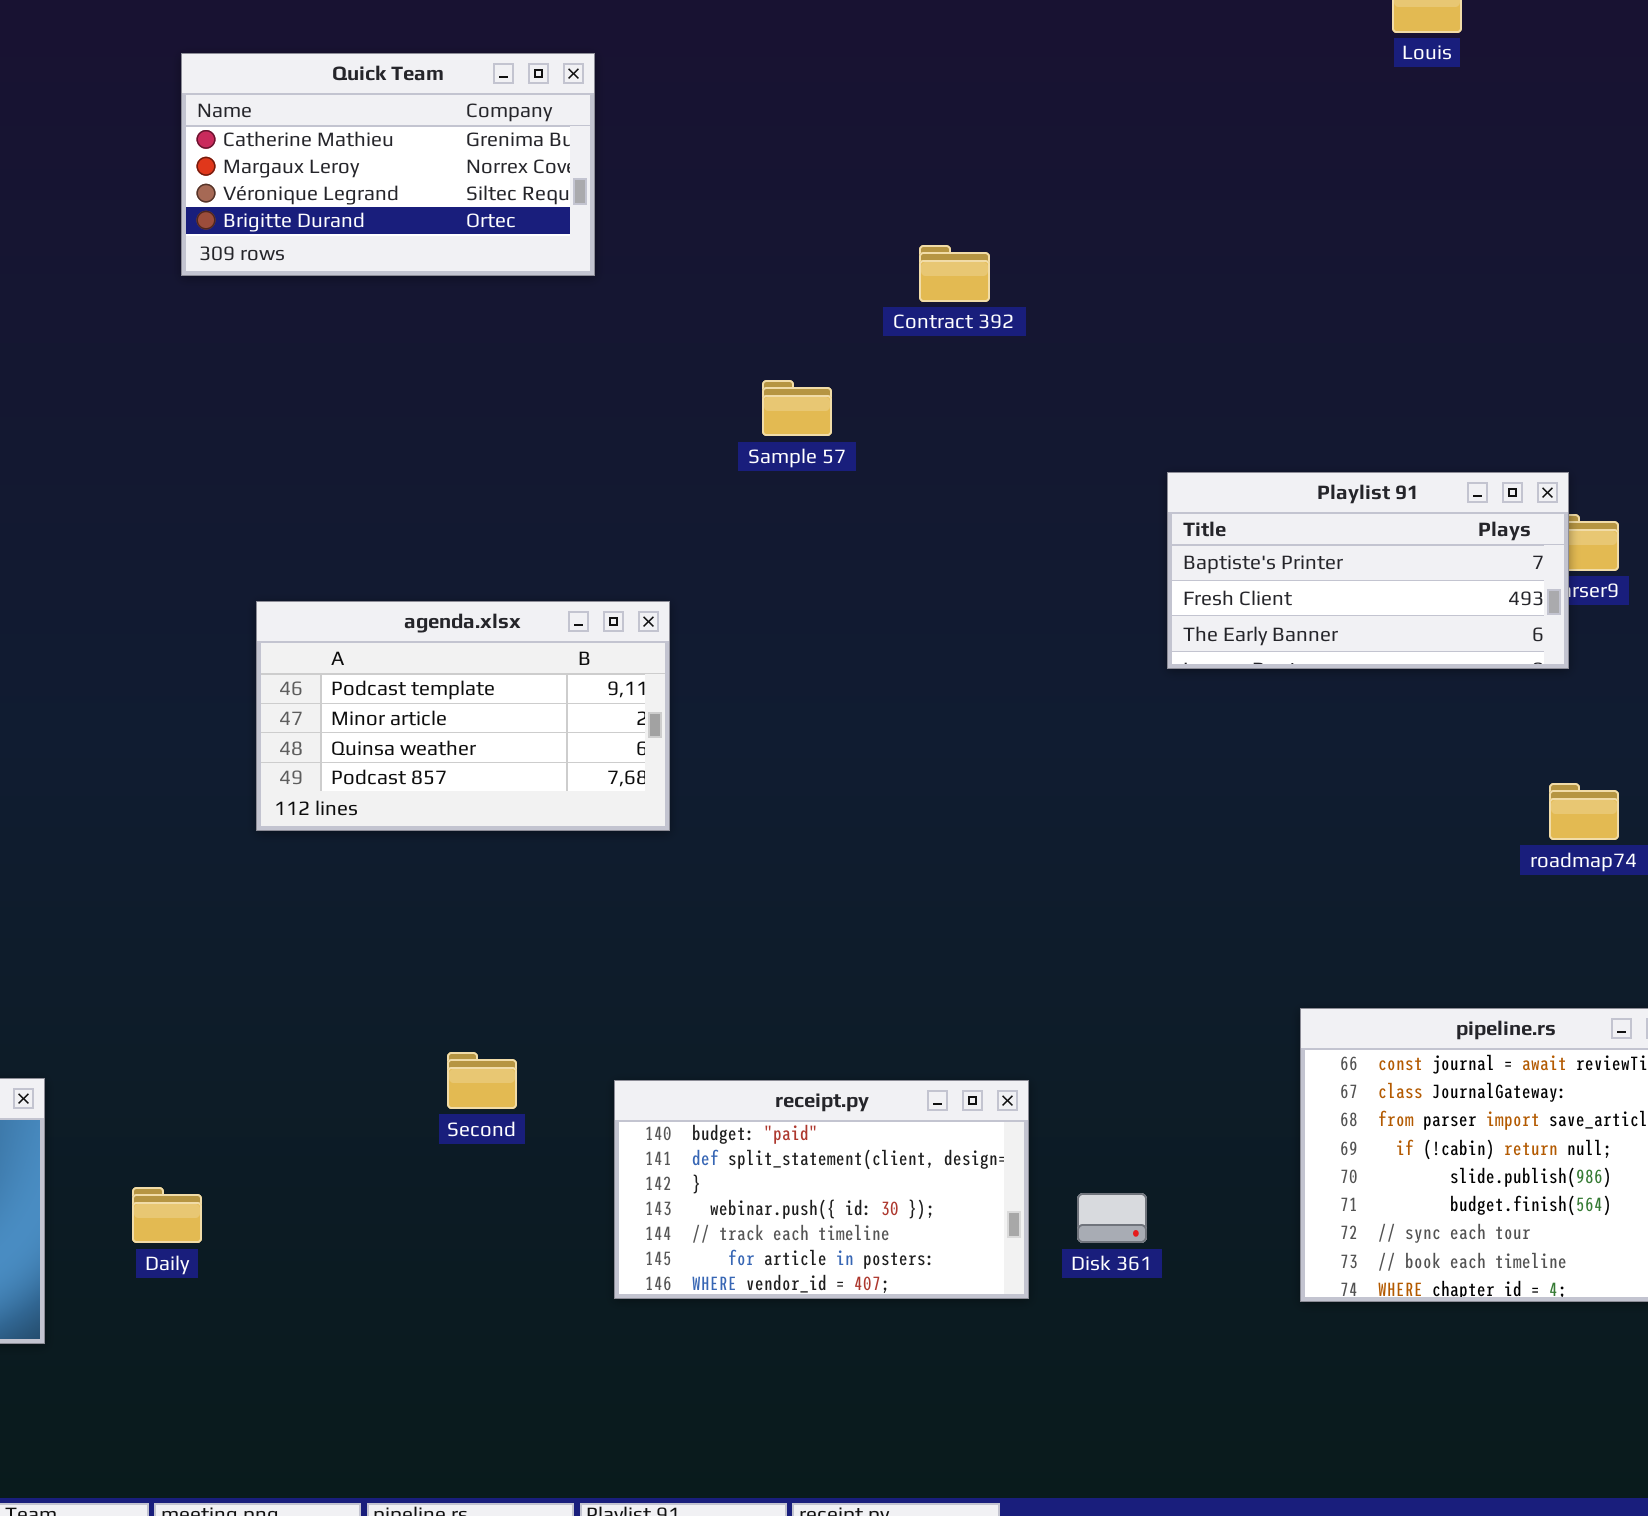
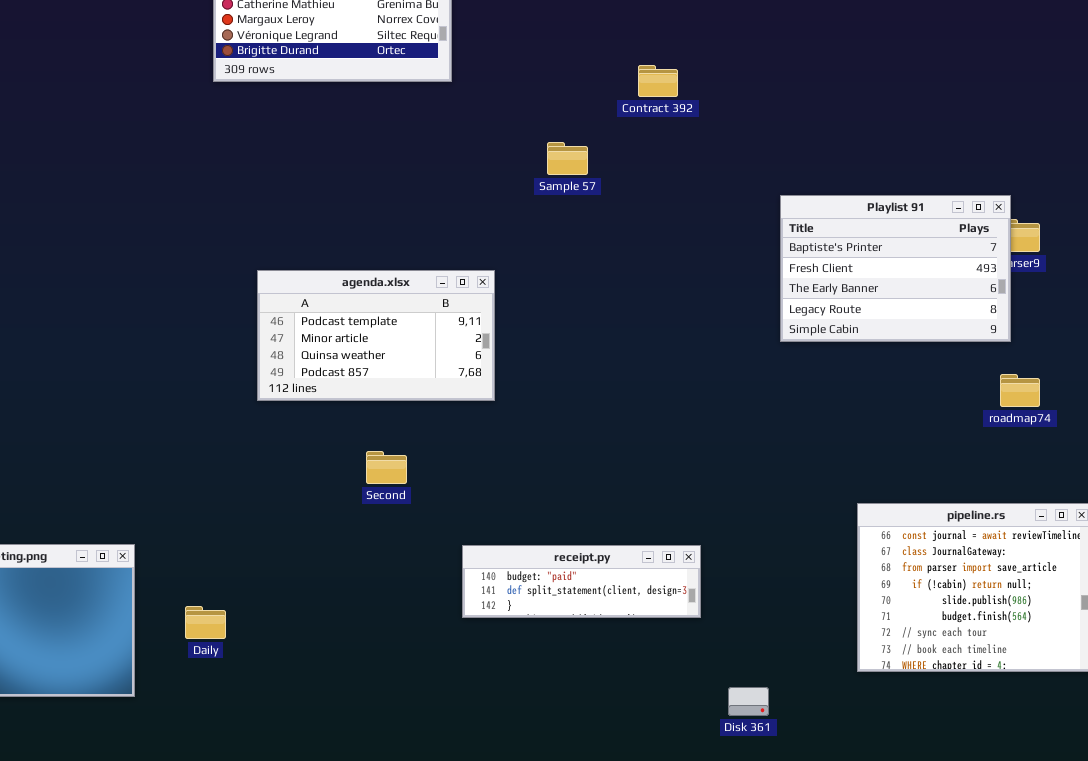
Playlist 91: [1167,472,1569,669] -> [780,195,1011,342], resized
Second: [447,1052,517,1109] -> [366,451,407,484], moved
receipt.py: [614,1080,1029,1299] -> [462,545,701,618], resized
Disk 361: [1077,1193,1147,1243] -> [728,687,769,716], moved

